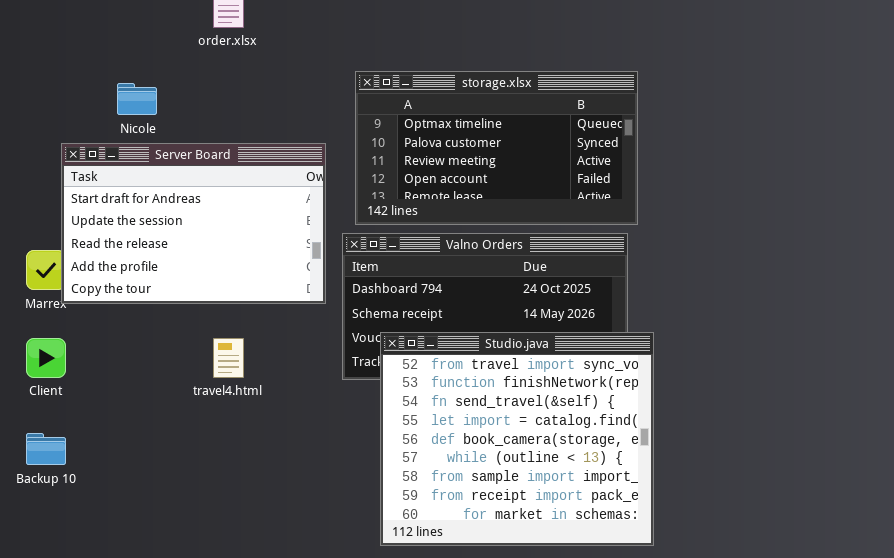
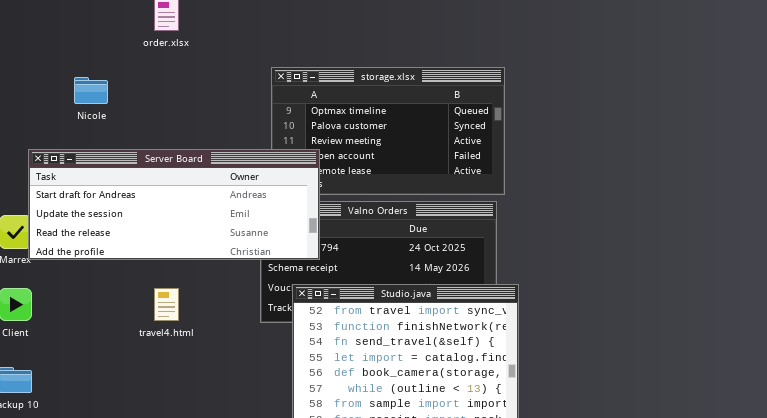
Server Board: [61,143,326,304] -> [28,149,320,260], resized

